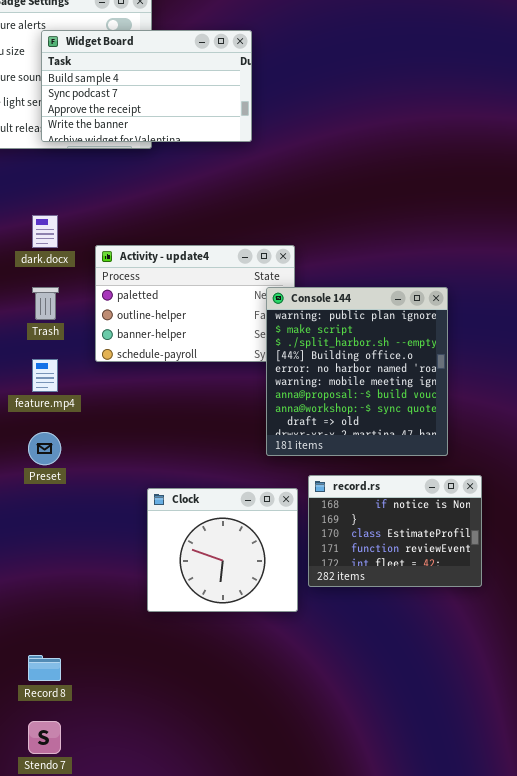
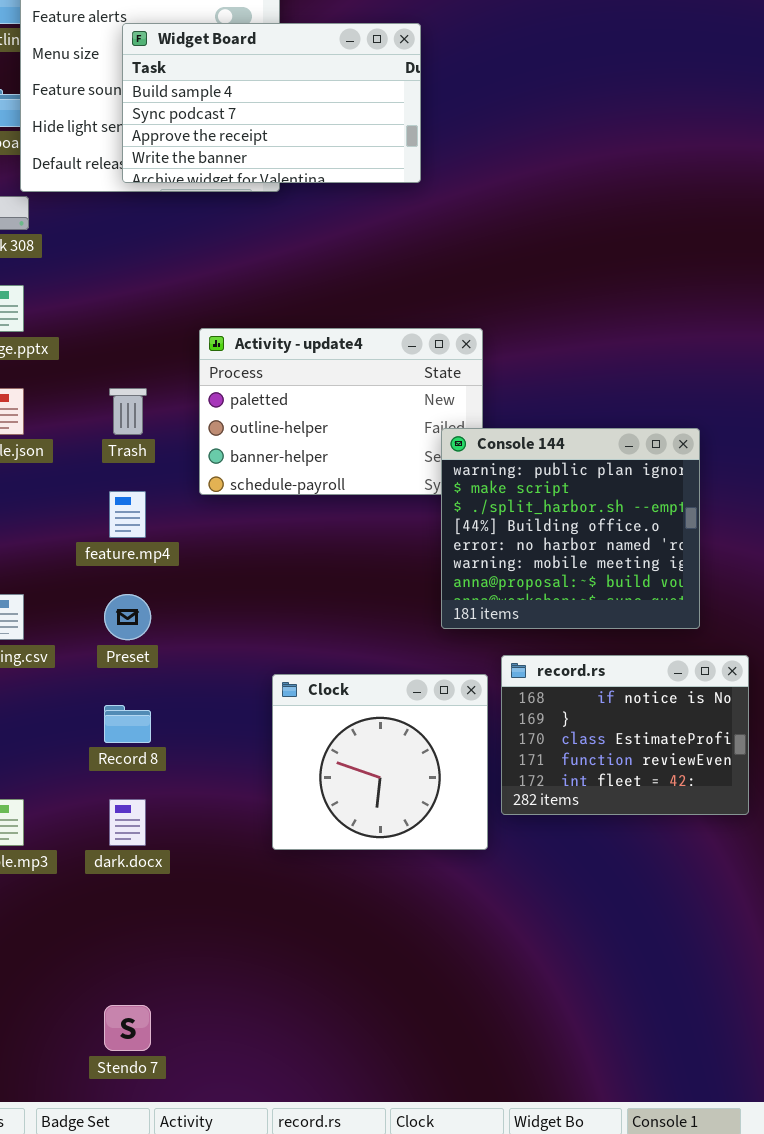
dark.docx: [32,215,58,248] -> [109,799,146,846], moved
Console 144: [266,287,448,456] -> [441,428,700,629], resized
Record 8: [28,655,61,681] -> [104,705,151,743], moved

